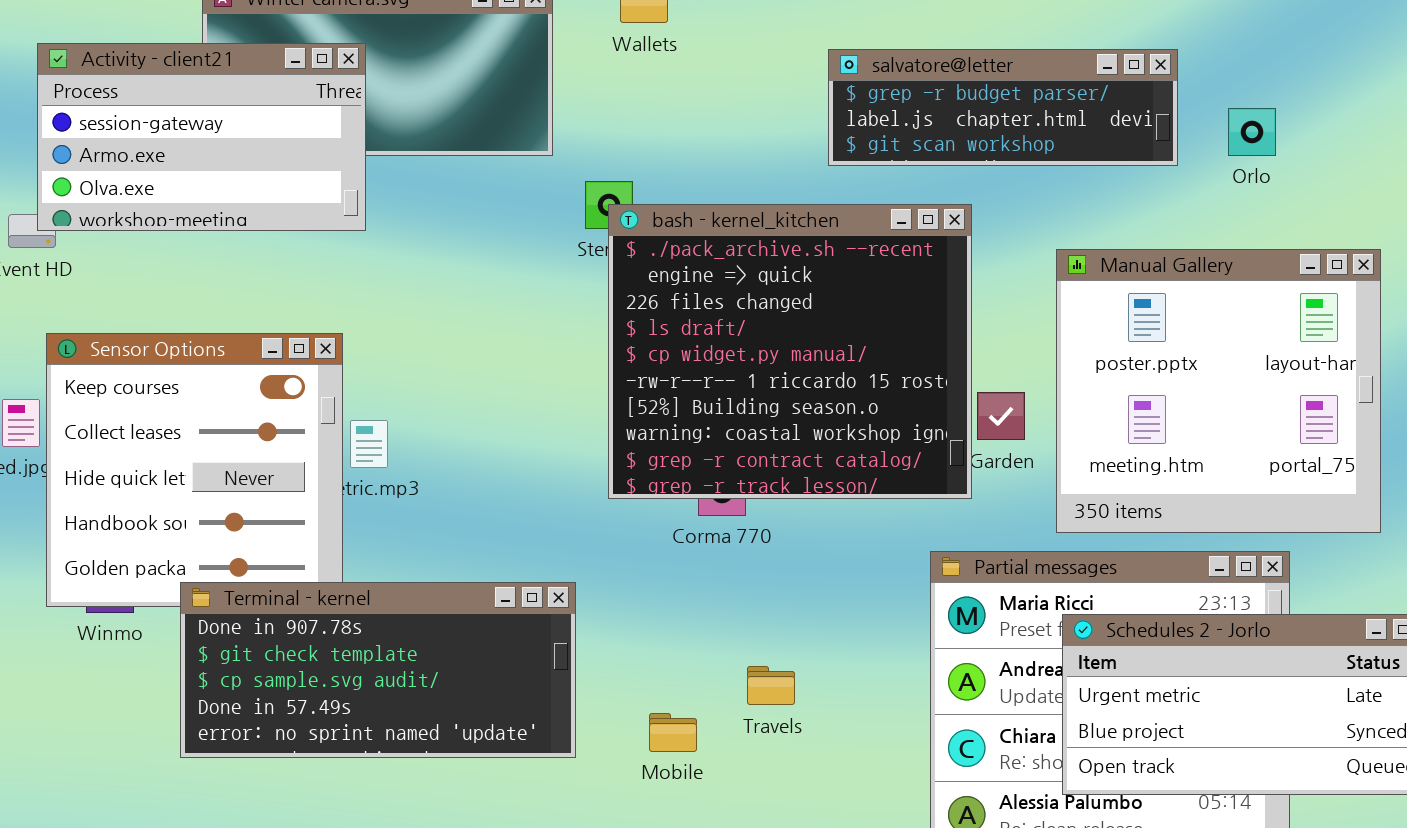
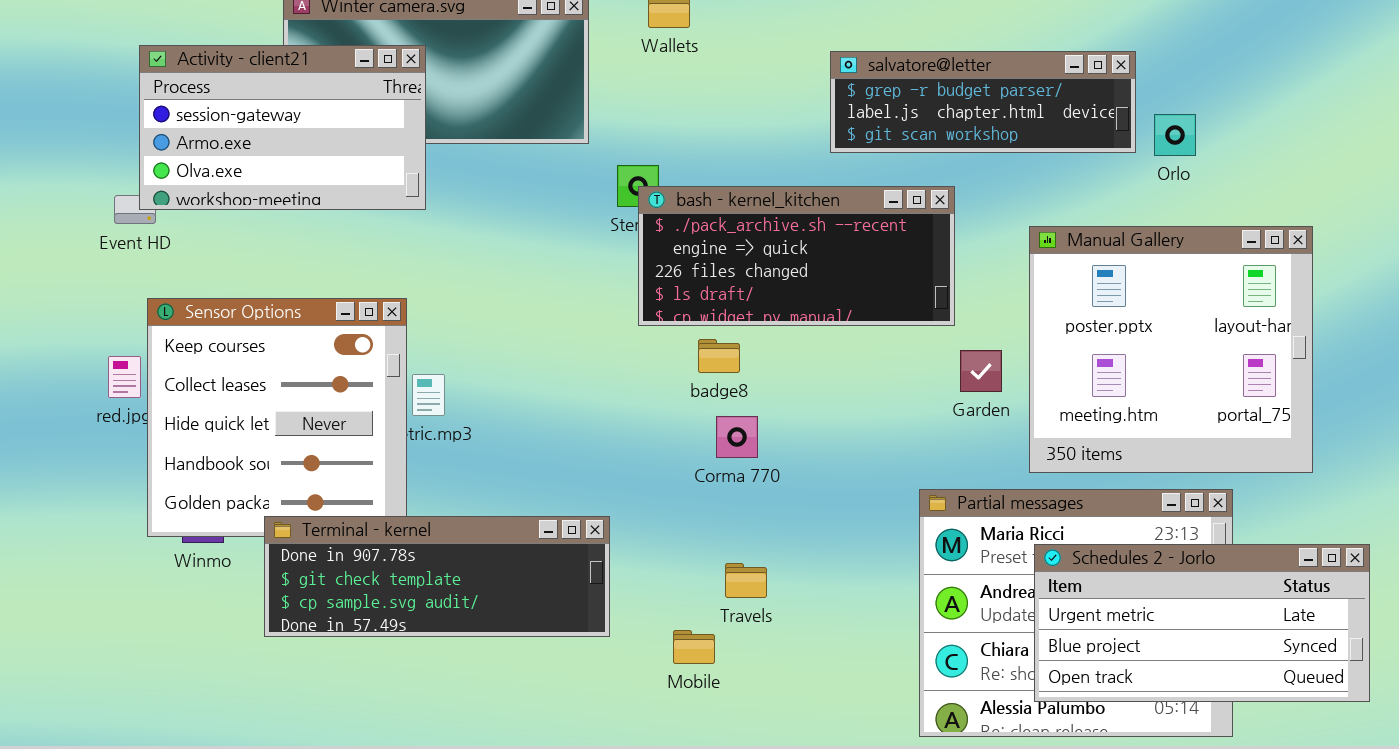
Orlo: [1228,108,1276,156] -> [1154,114,1196,156], moved
bash - kernel_kitchen: [608,204,972,499] -> [638,186,955,326], resized
Terminal - kernel: [180,582,576,758] -> [264,516,610,637], resized
Travels: [747,666,795,705] -> [725,563,767,598], moved

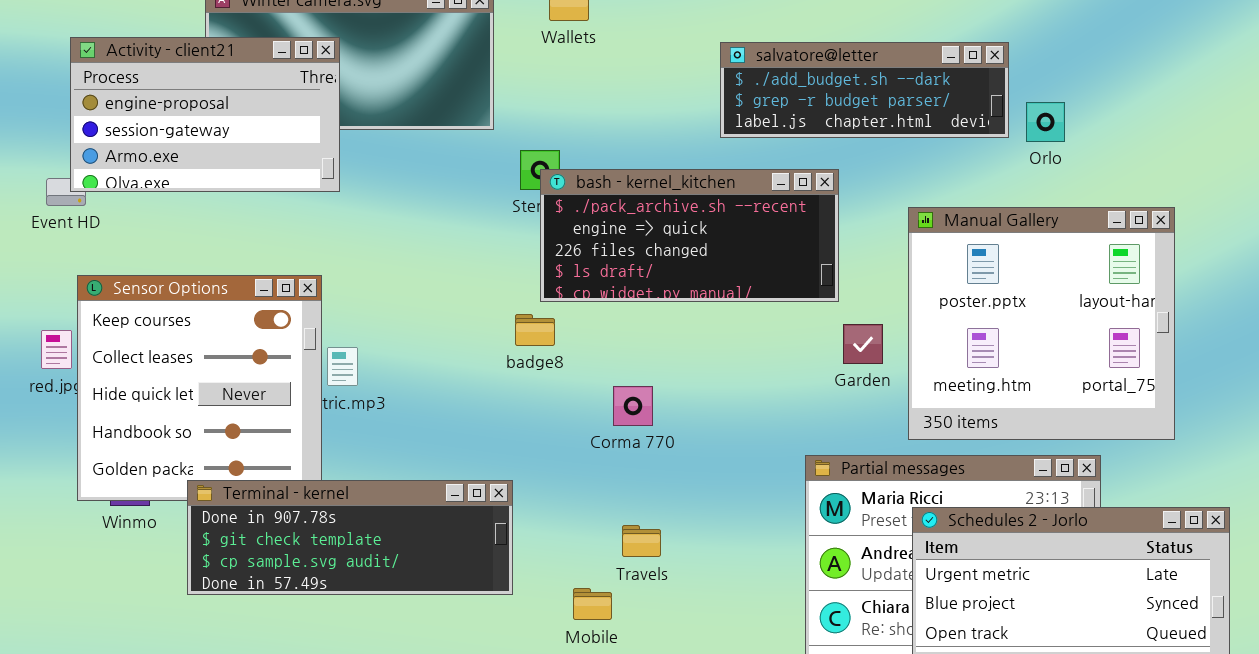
Activity - client21: [139,45,426,210] -> [70,37,340,192], scrolled up 1 row
salvatore@letter: [830,51,1136,153] -> [720,42,1009,138], scrolled up 1 row
badge8: [698,339,740,373] -> [515,314,555,346], moved

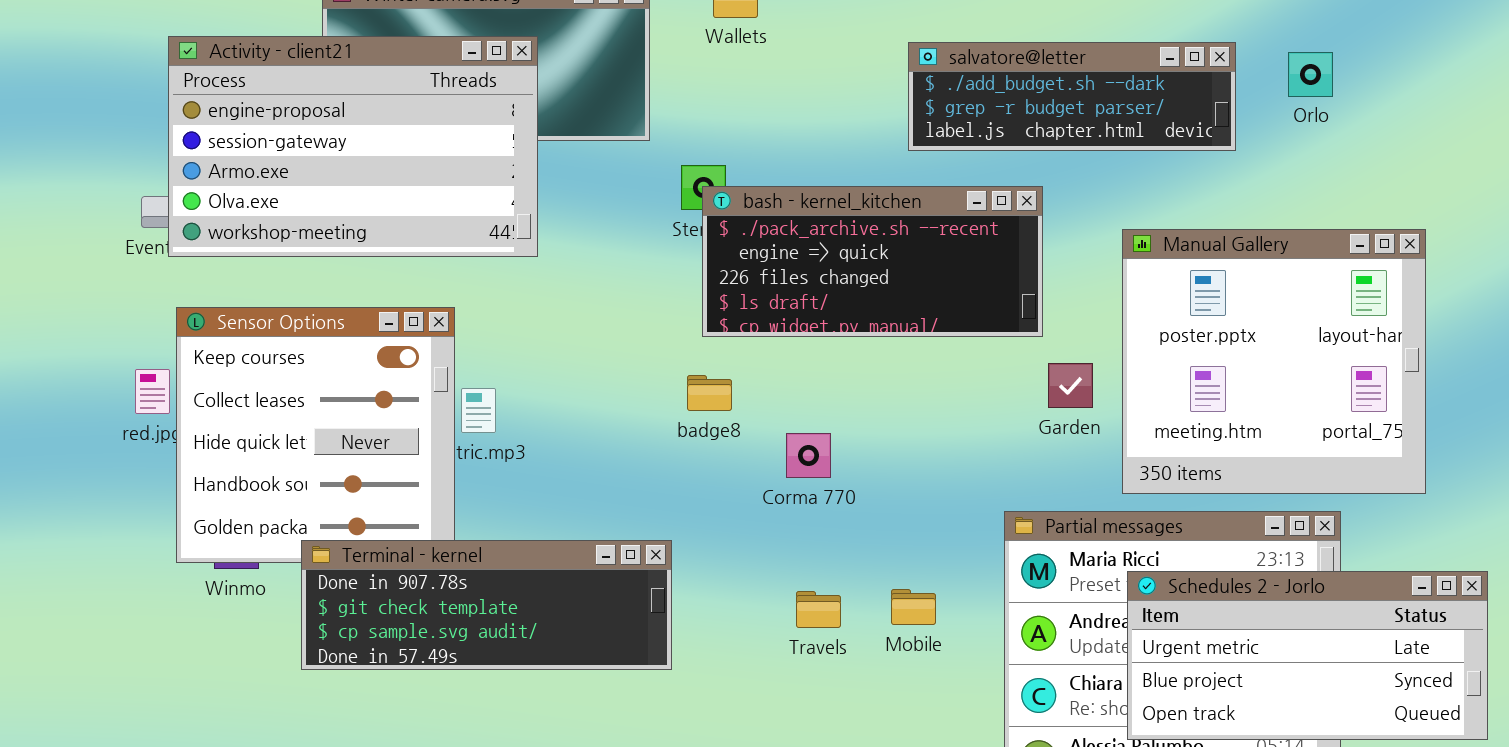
Activity - client21: [70,37,340,192] -> [168,36,538,257], resized
Orlo: [1026,102,1065,142] -> [1288,52,1333,97], moved
badge8: [515,314,555,346] -> [687,375,732,411], moved
Mobile: [573,588,612,620] -> [891,589,936,625], moved

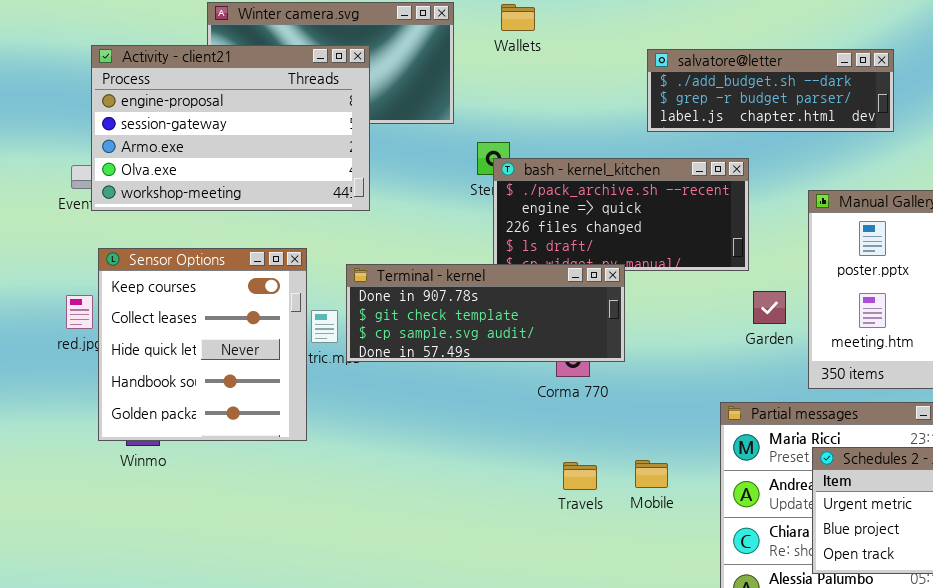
Terminal - kernel: [301,540,672,670] -> [346,264,625,362], moved

